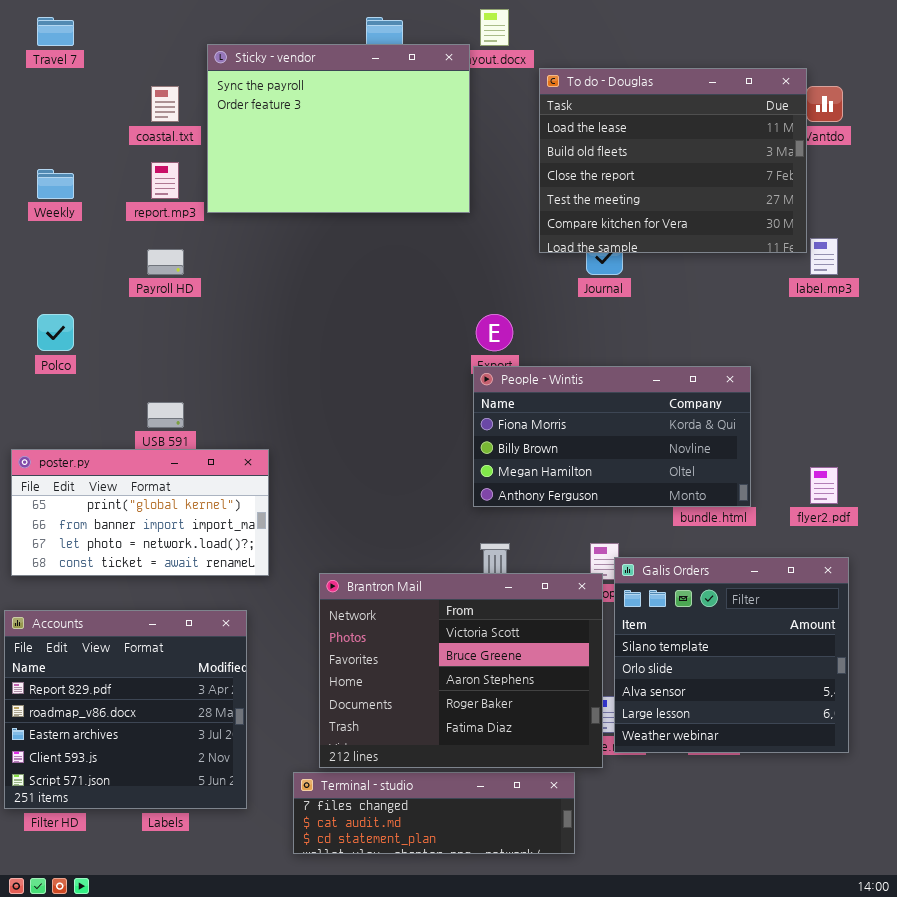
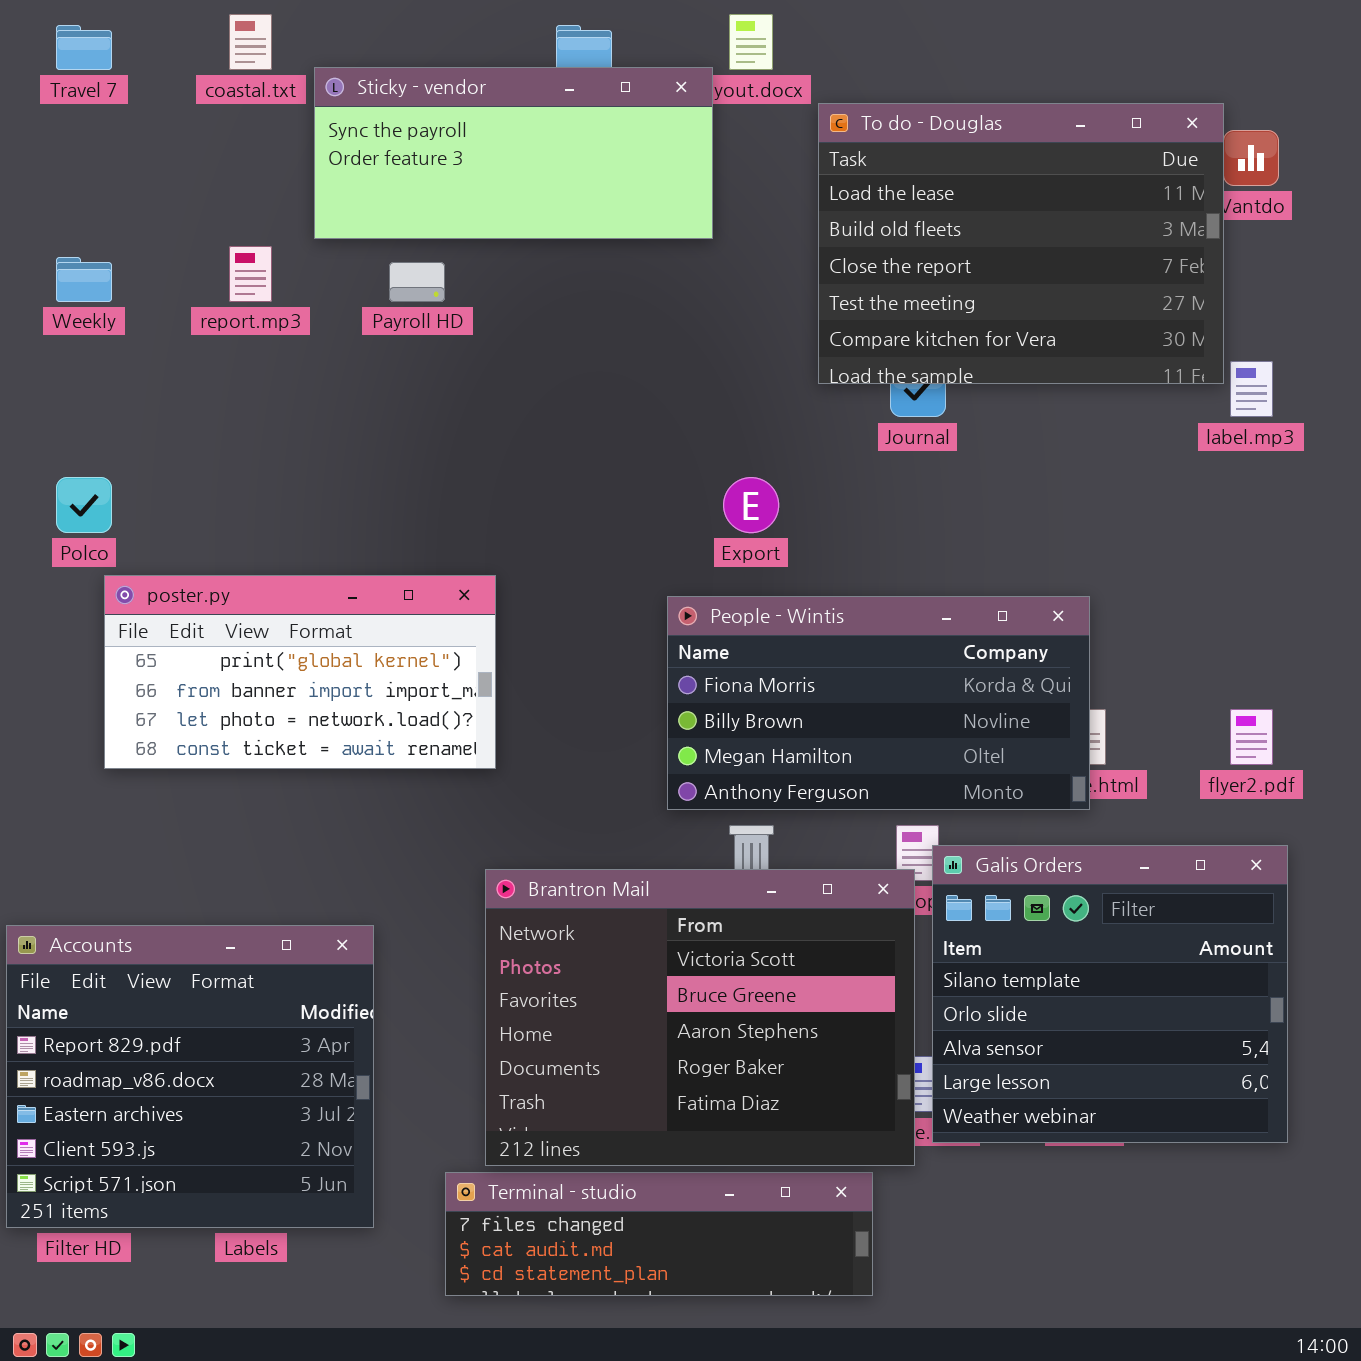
Sticky - vendor: [207,44,470,213] -> [314,67,713,239], resized
coastal.txt: [151,86,179,122] -> [229,14,272,70], moved
Payroll HD: [147,249,184,275] -> [389,262,445,302], moved
People - Wintis: [473,366,751,507] -> [667,596,1090,810], moved
poster.py: [11,449,269,576] -> [104,575,496,769], moved

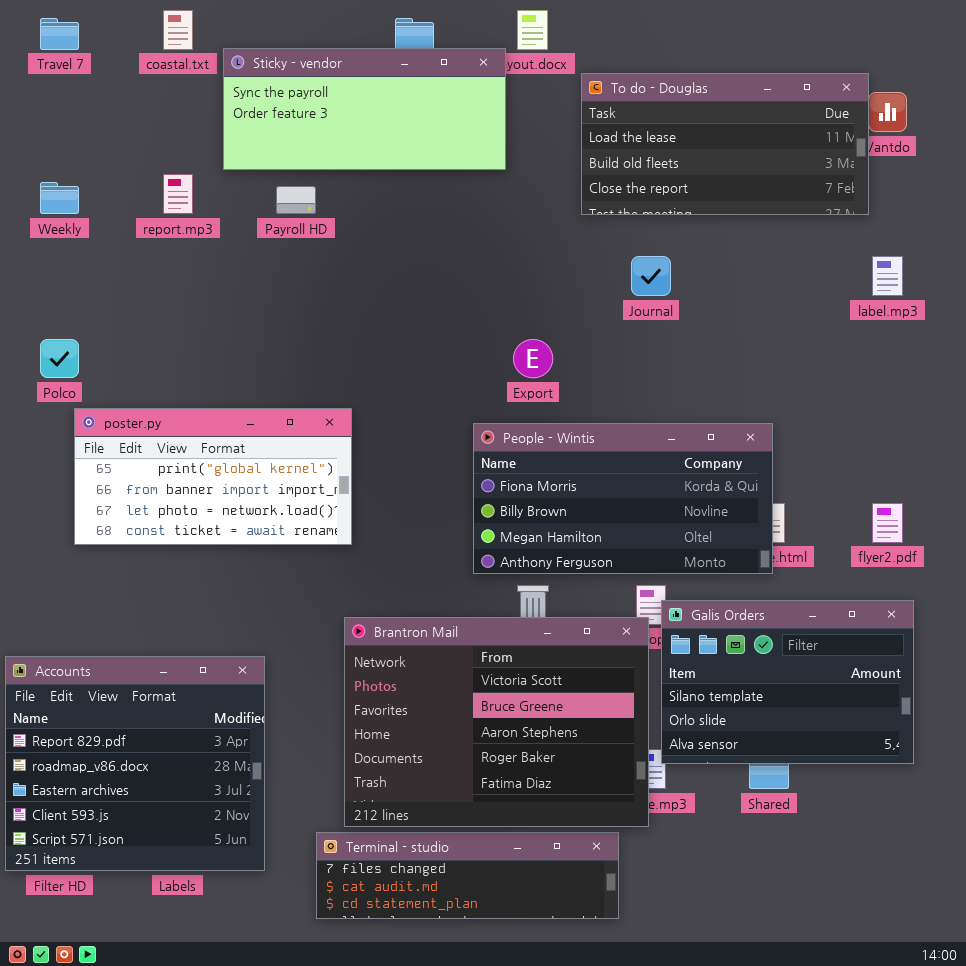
To do - Douglas: [818,103,1224,384] -> [581,73,869,215], resized
Galis Orders: [932,845,1288,1143] -> [661,600,914,764], resized

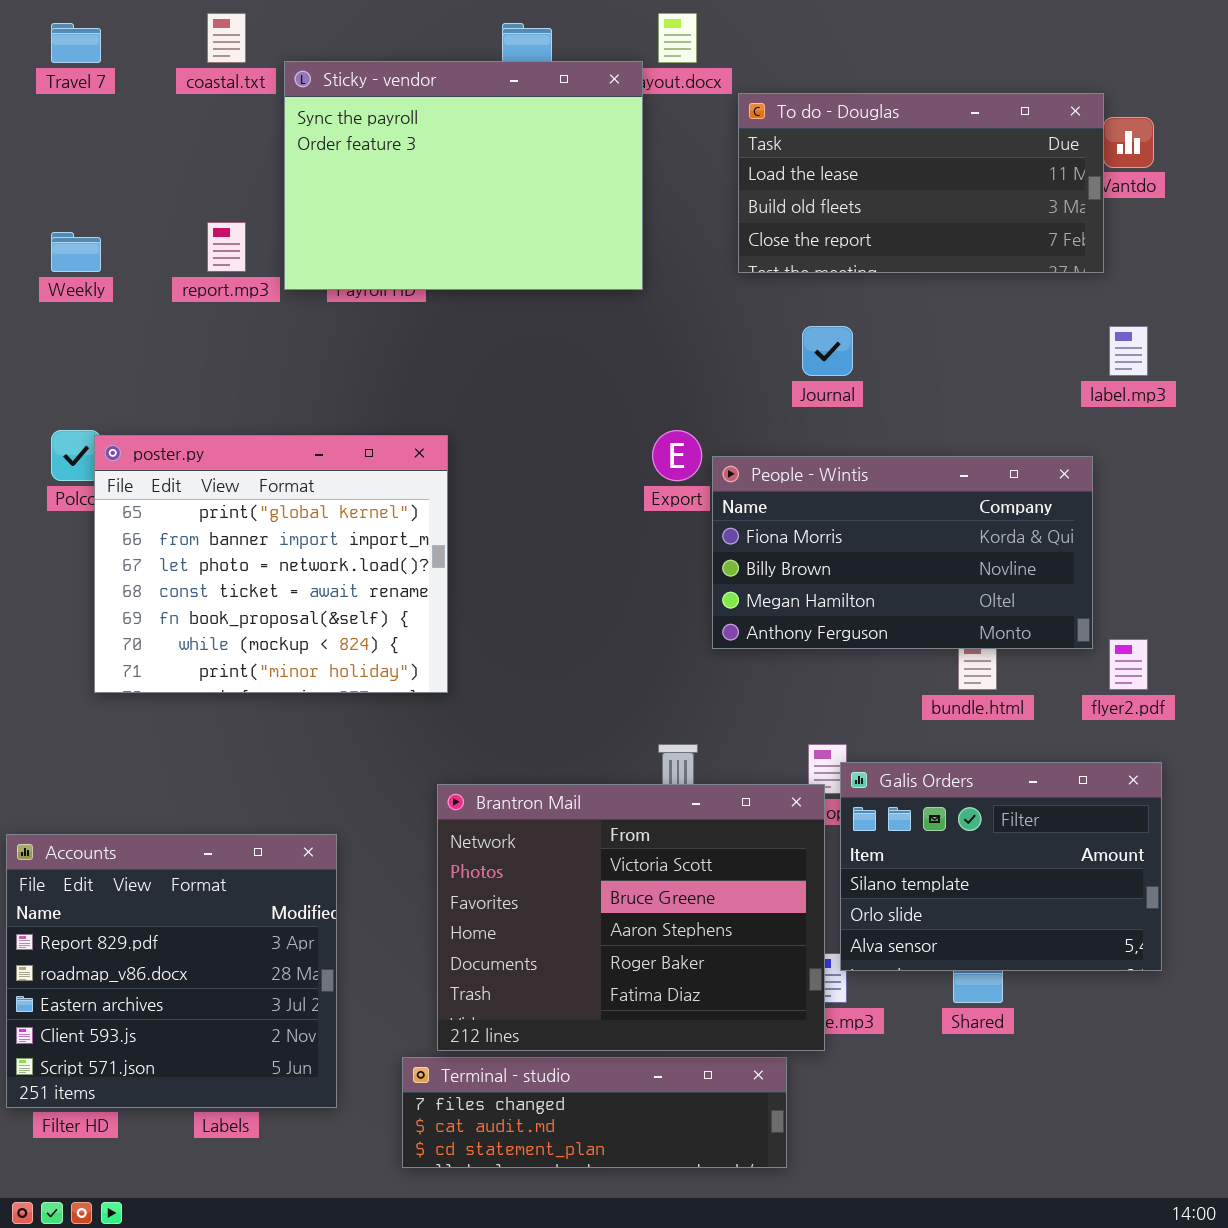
Sticky - vendor: [223,48,506,170] -> [284,61,643,290], resized
poster.py: [74,408,352,545] -> [94,435,448,693], resized
People - Wintis: [473,423,773,574] -> [712,456,1093,649], moved

